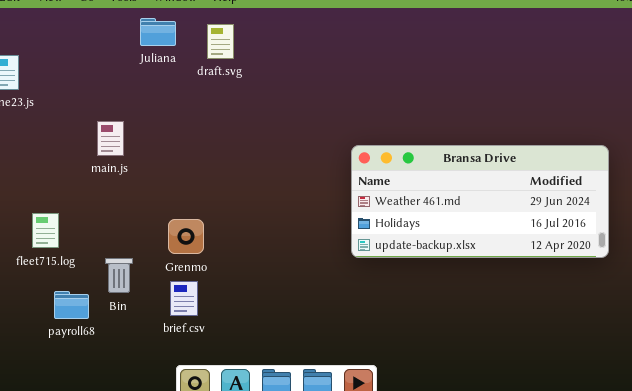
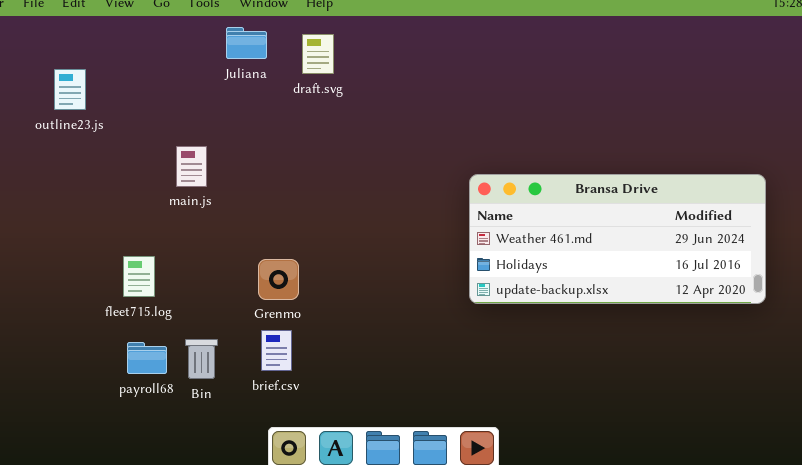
fleet715.log: [32,213,59,248] -> [123,256,155,297], moved
Bin: [105,258,133,293] -> [185,339,218,379], moved

